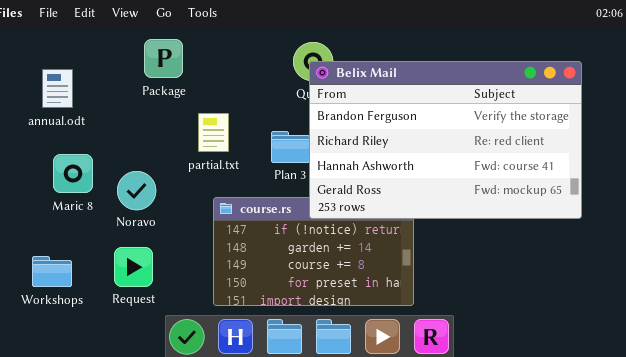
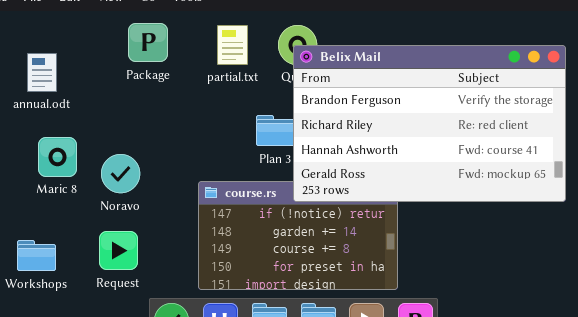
partial.txt: [198,113,229,152] -> [217,25,248,65], moved

